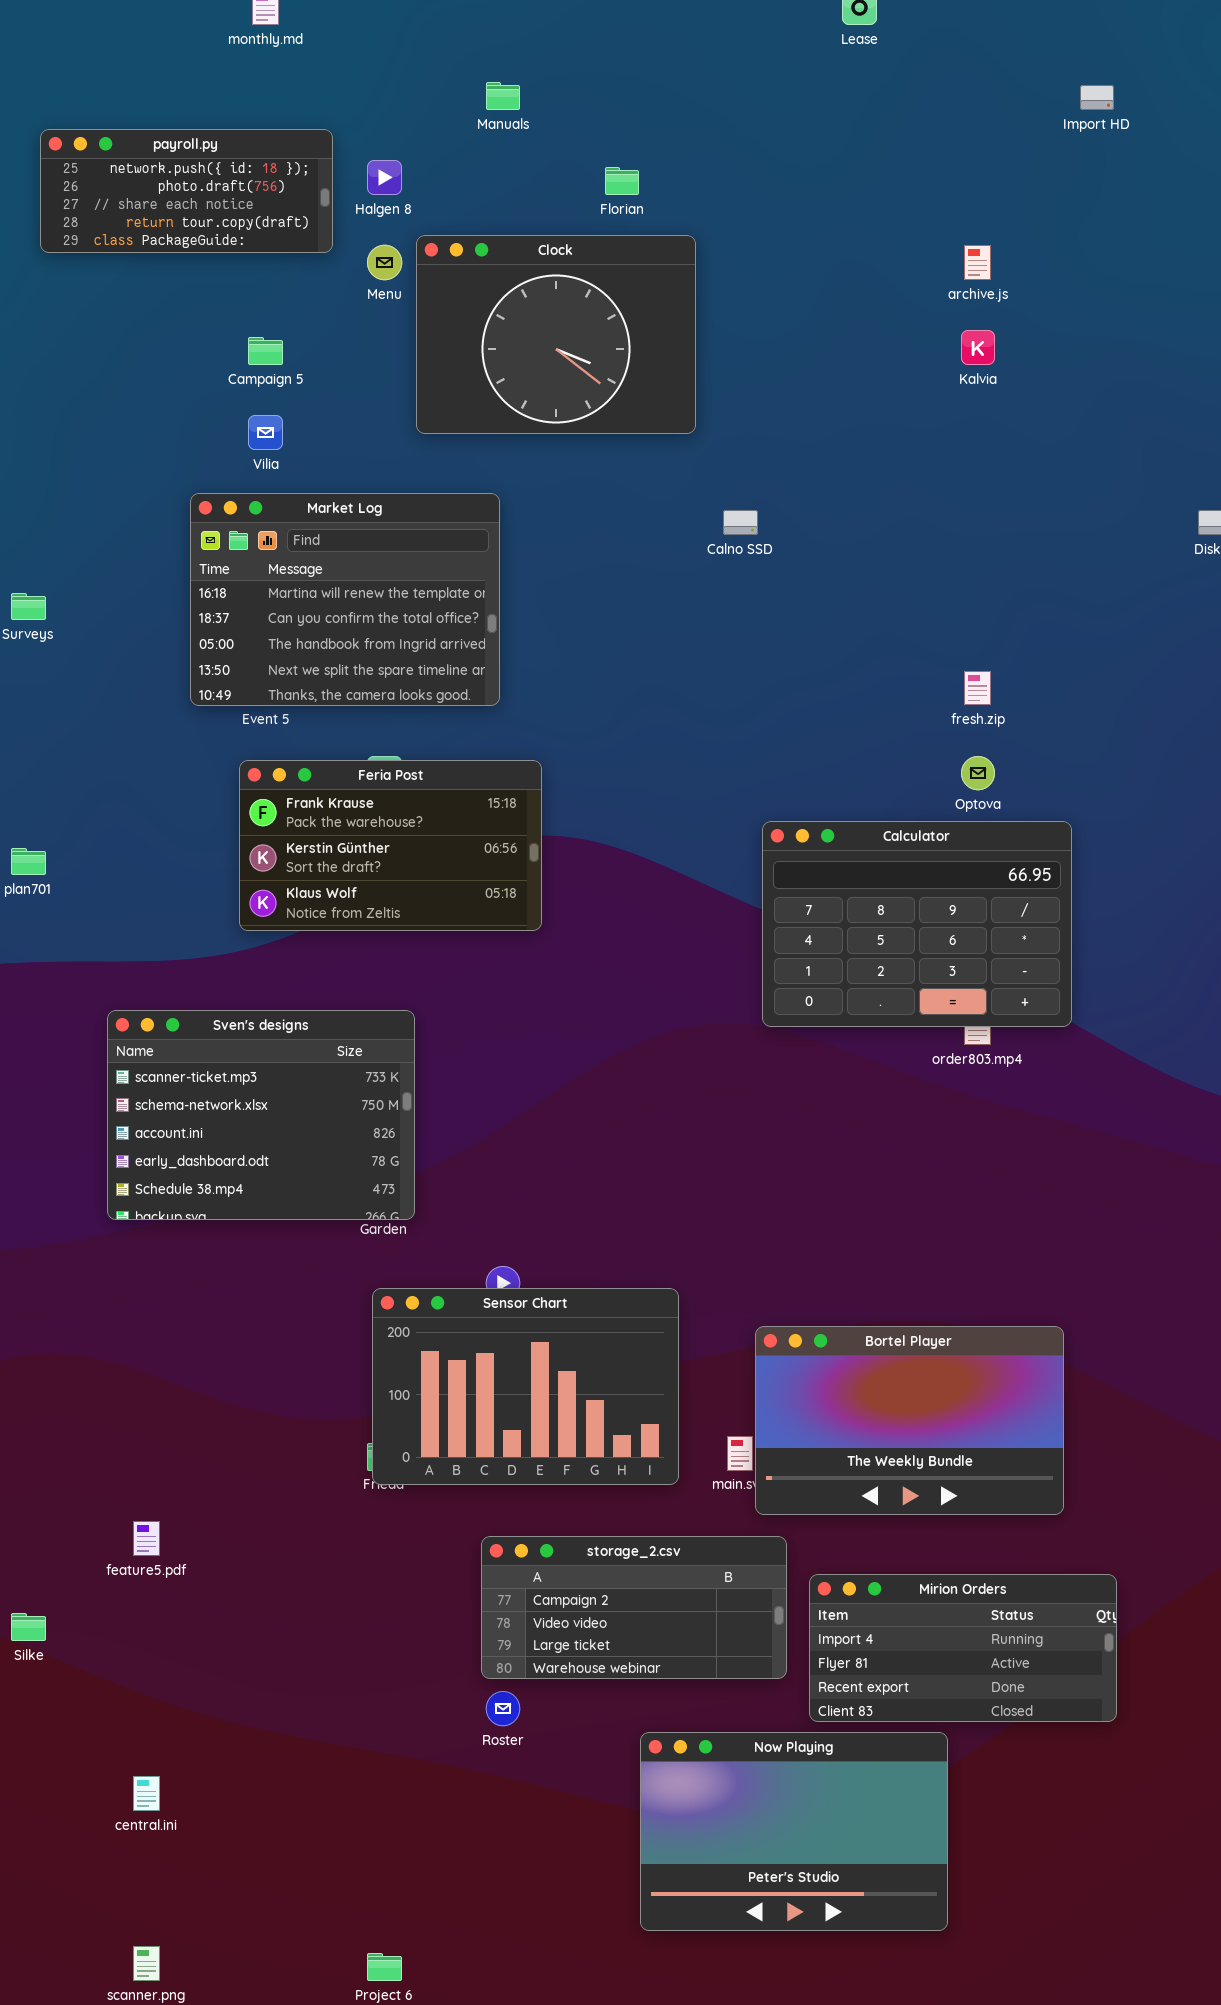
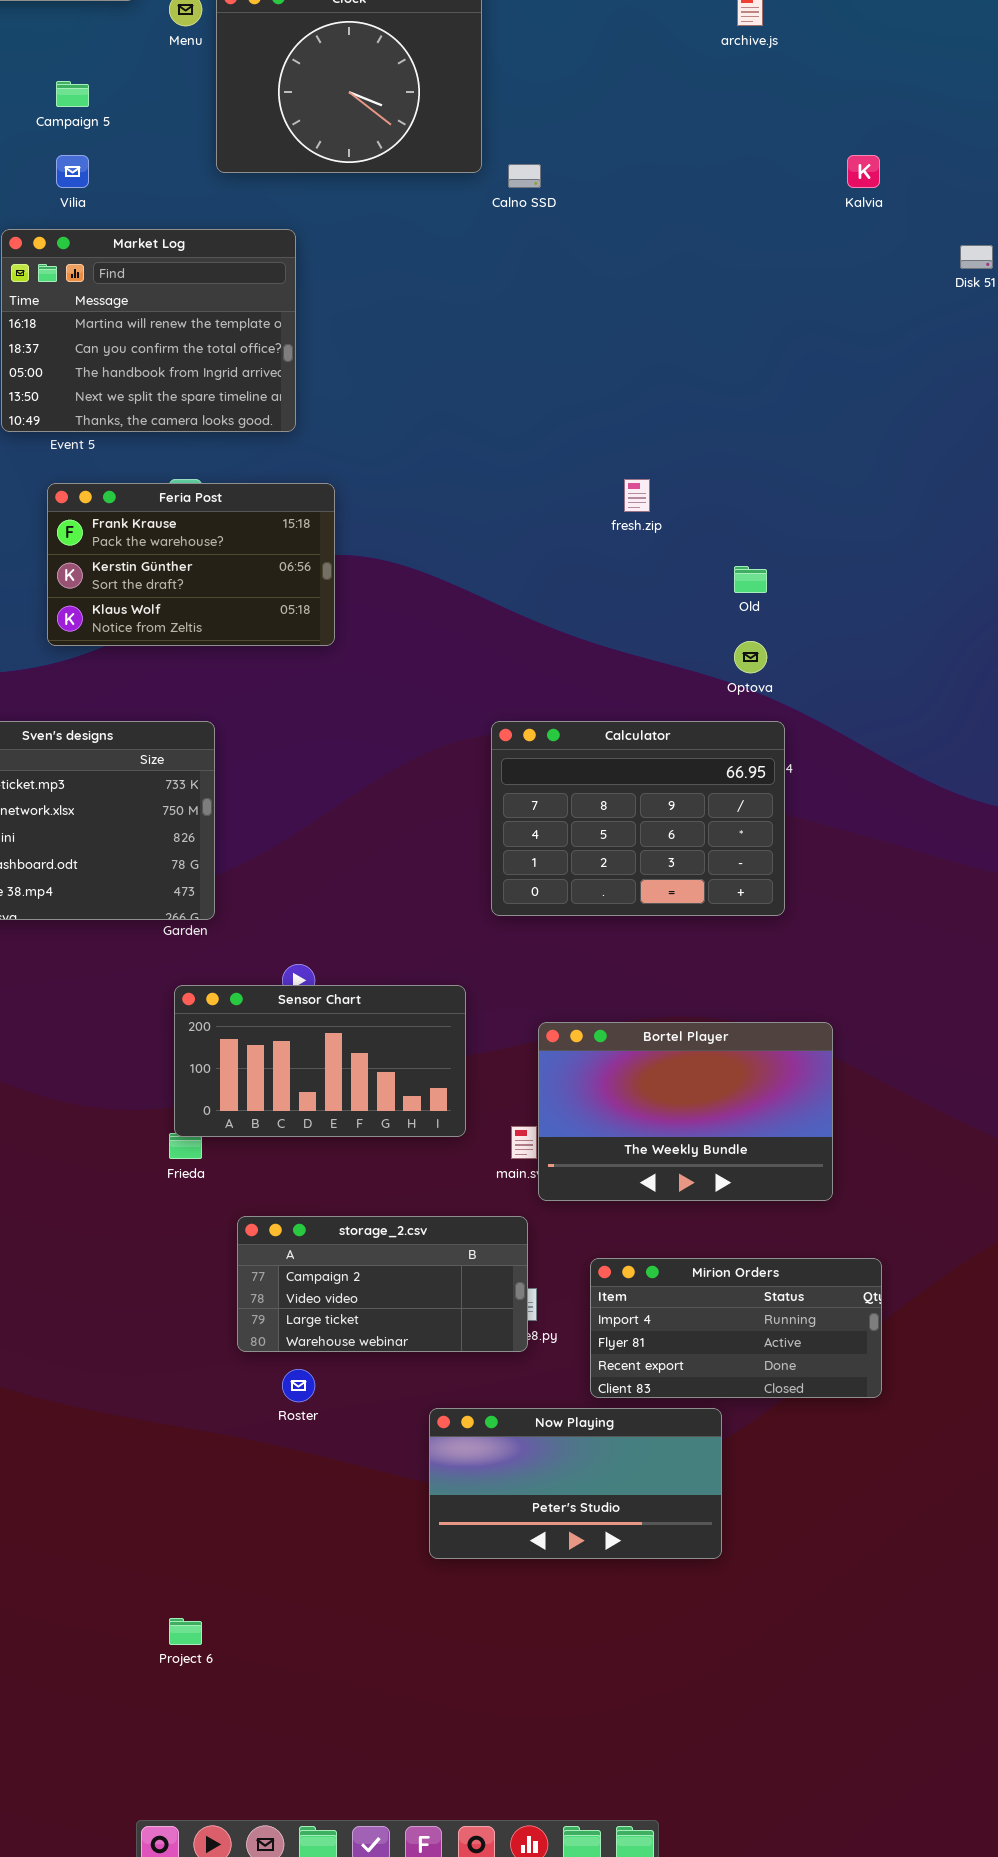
Kalvia: [961,330,995,365] -> [847,155,880,188], moved
Calno SSD: [723,510,758,535] -> [508,164,541,188], moved
fresh.zip: [964,671,991,705] -> [624,479,650,512], moved
Optova: [961,756,995,790] -> [734,641,767,673], moved
Calculator: [762,821,1072,1027] -> [491,721,785,916], moved
Sensor Chart: [372,1288,679,1485] -> [174,985,466,1137], resized
storage_2.csv: [481,1536,787,1679] -> [237,1216,528,1352], moved
Now Playing: [640,1732,948,1931] -> [429,1408,722,1559], resized

